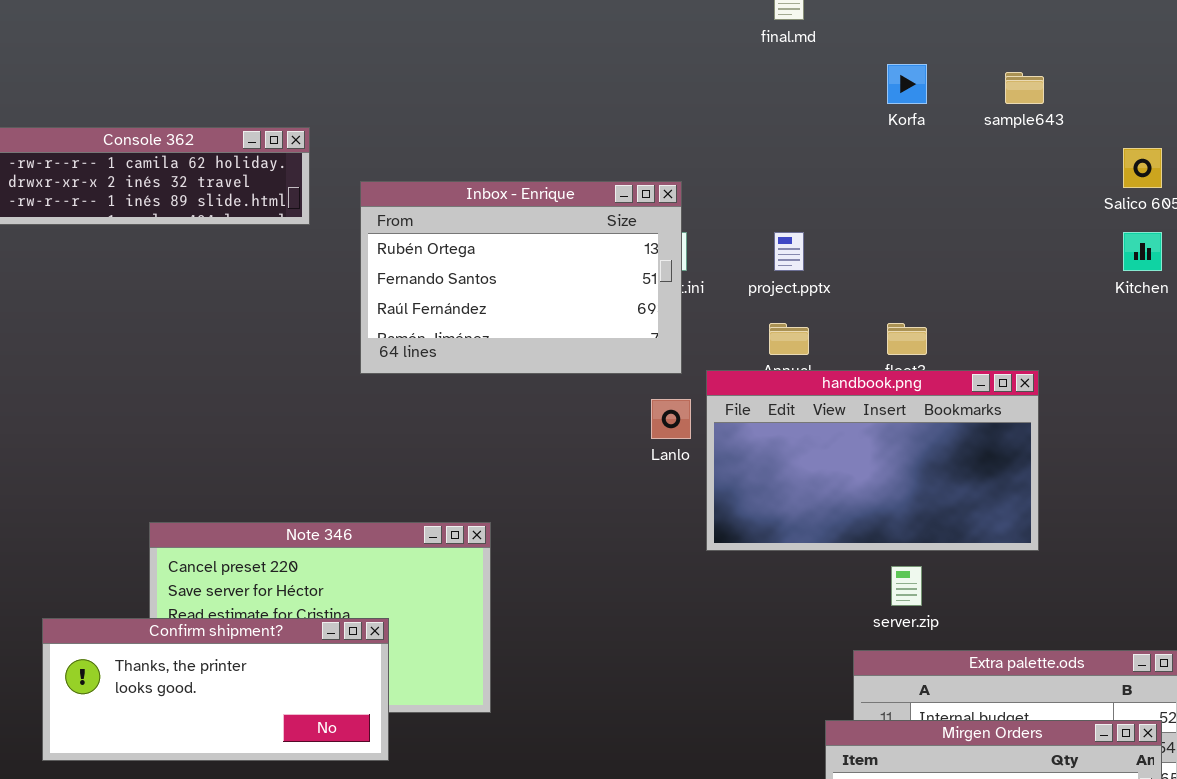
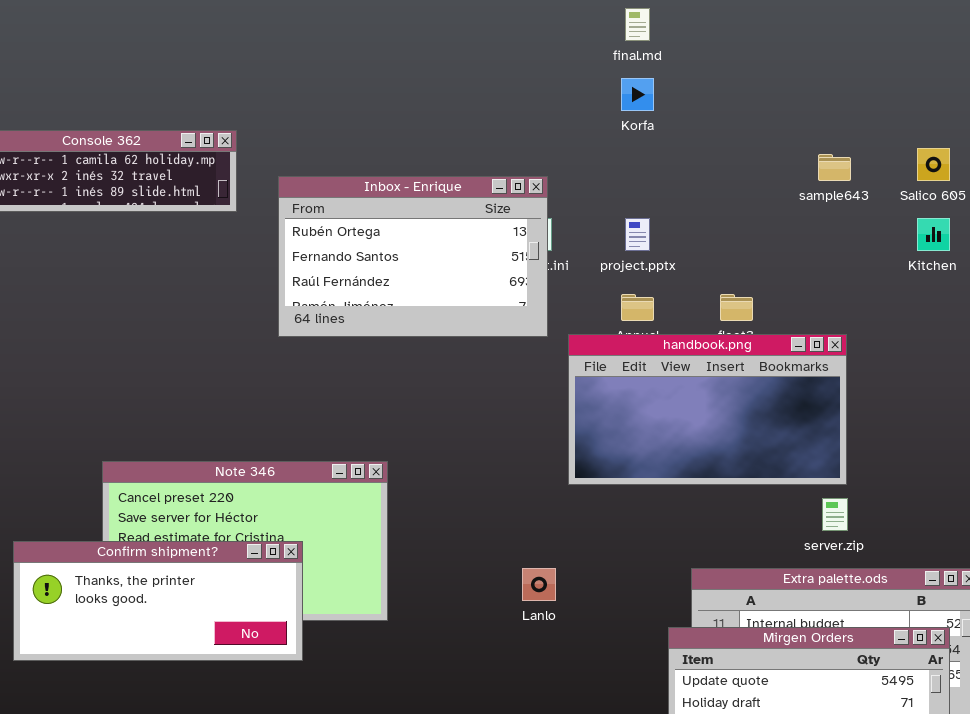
Korfa: [887,64,927,104] -> [621,78,654,111], moved
sample643: [1005,72,1044,104] -> [818,154,851,181], moved
Lanlo: [651,399,691,439] -> [522,568,556,601], moved
server.zip: [891,566,922,606] -> [822,498,848,531], moved

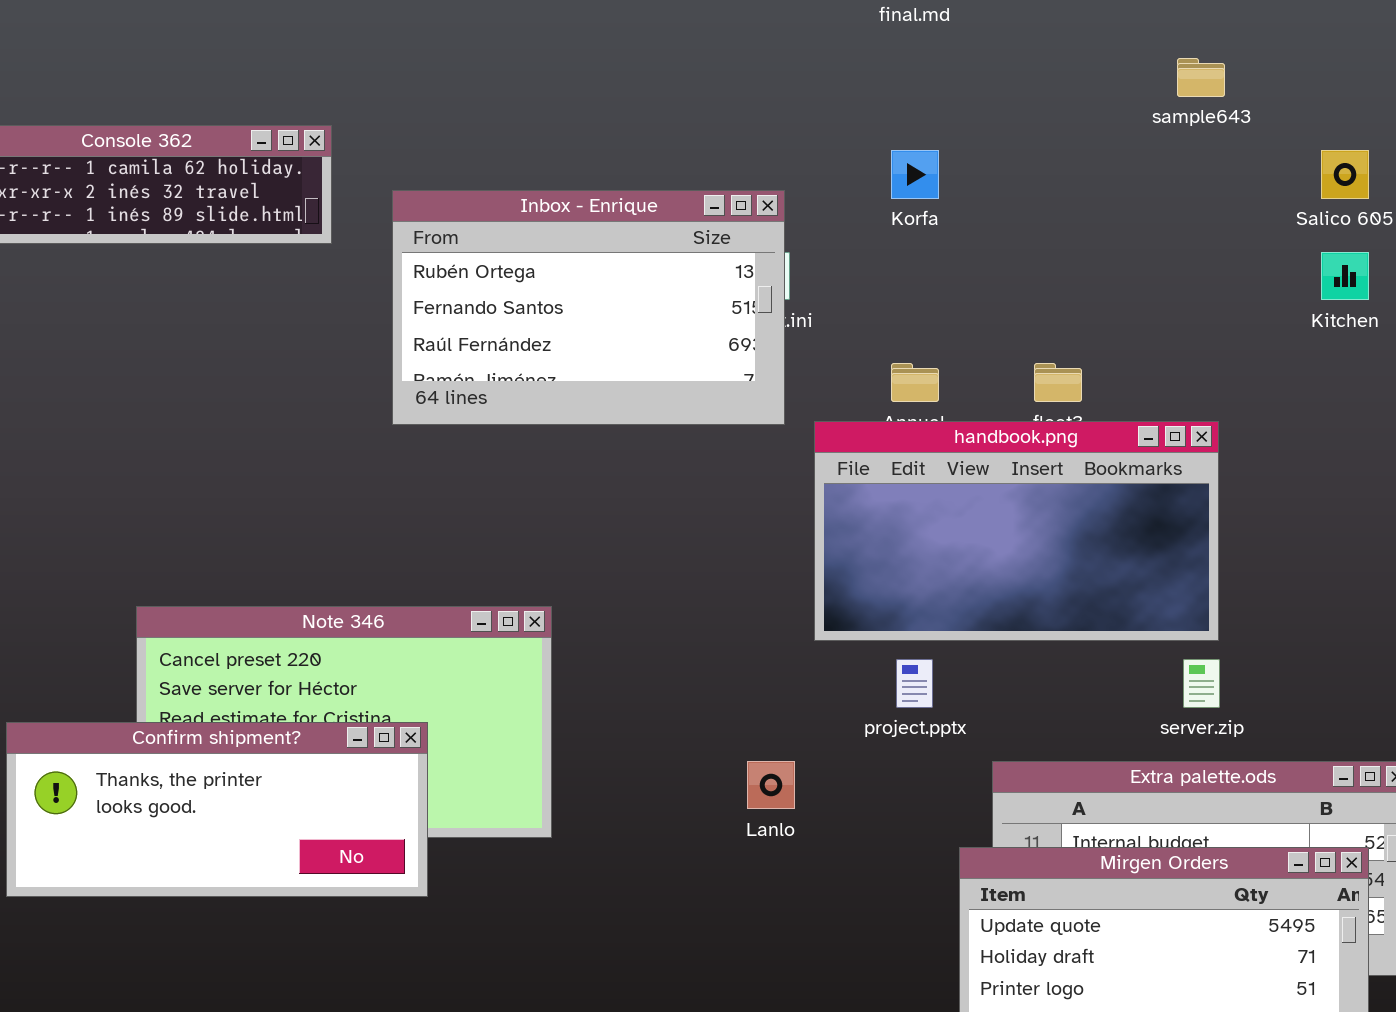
Korfa: [621,78,654,111] -> [891,150,939,199], moved
sample643: [818,154,851,181] -> [1177,58,1225,97], moved
project.pptx: [625,218,650,251] -> [896,659,933,708], moved

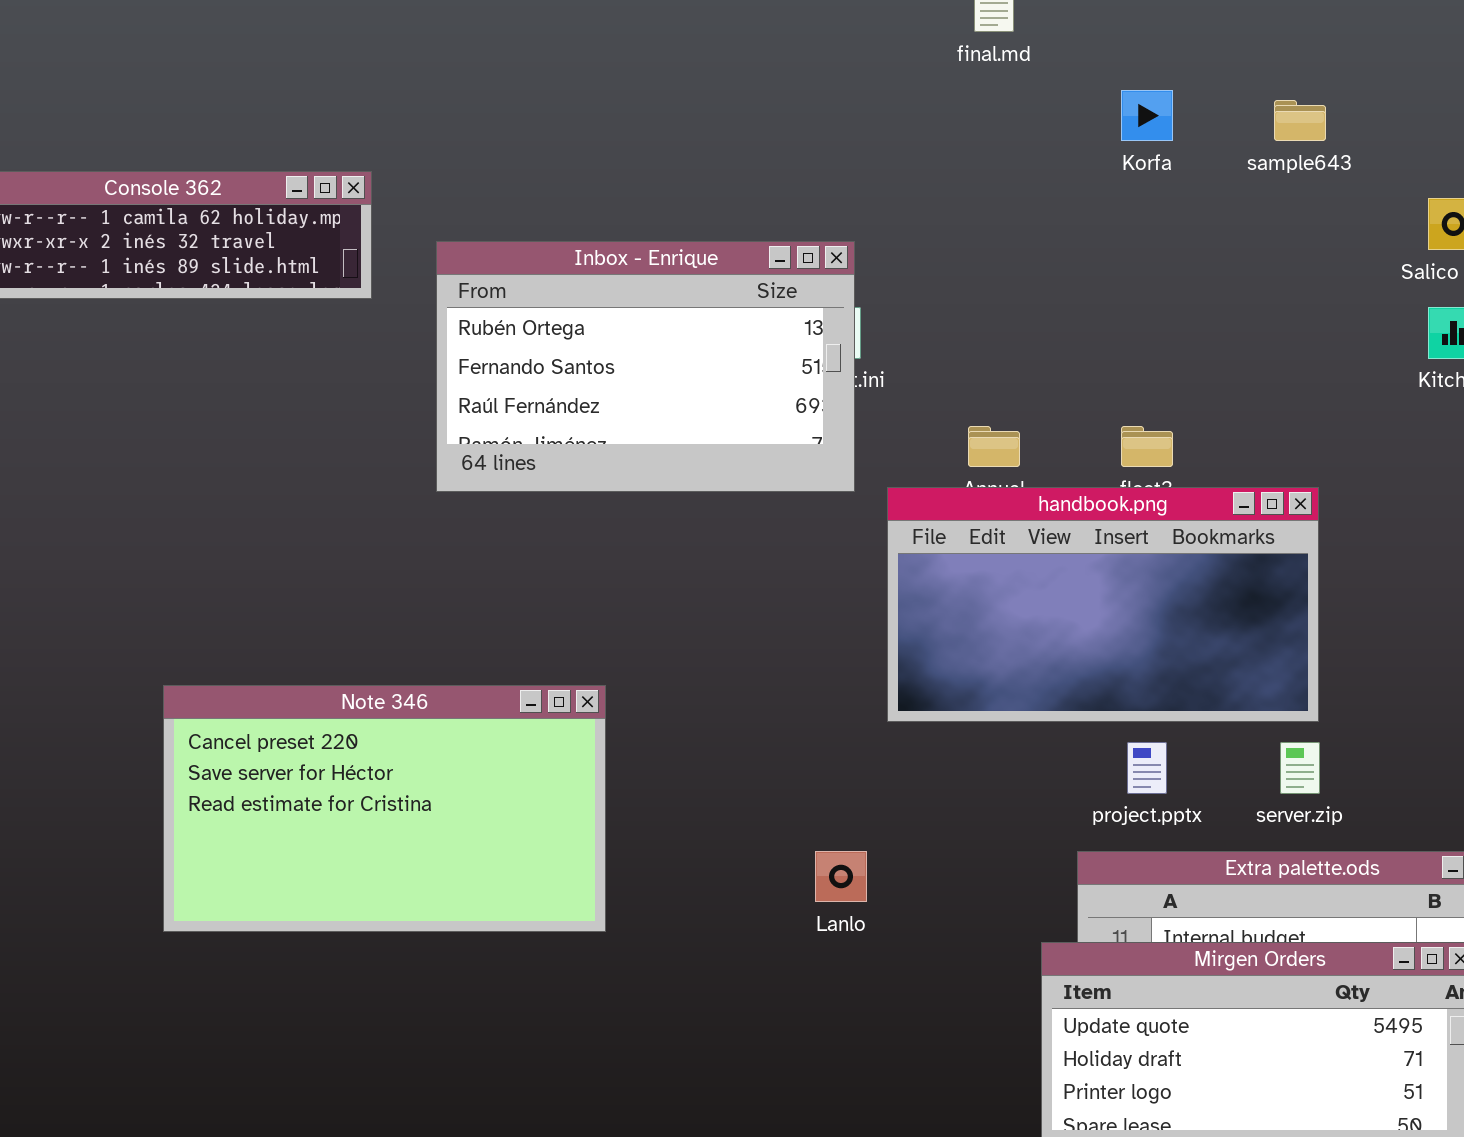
Korfa: [891,150,939,199] -> [1121,90,1173,141], moved
project.pptx: [896,659,933,708] -> [1127,742,1167,794], moved
Confirm shipment?: [6,722,428,897] -> none, closed

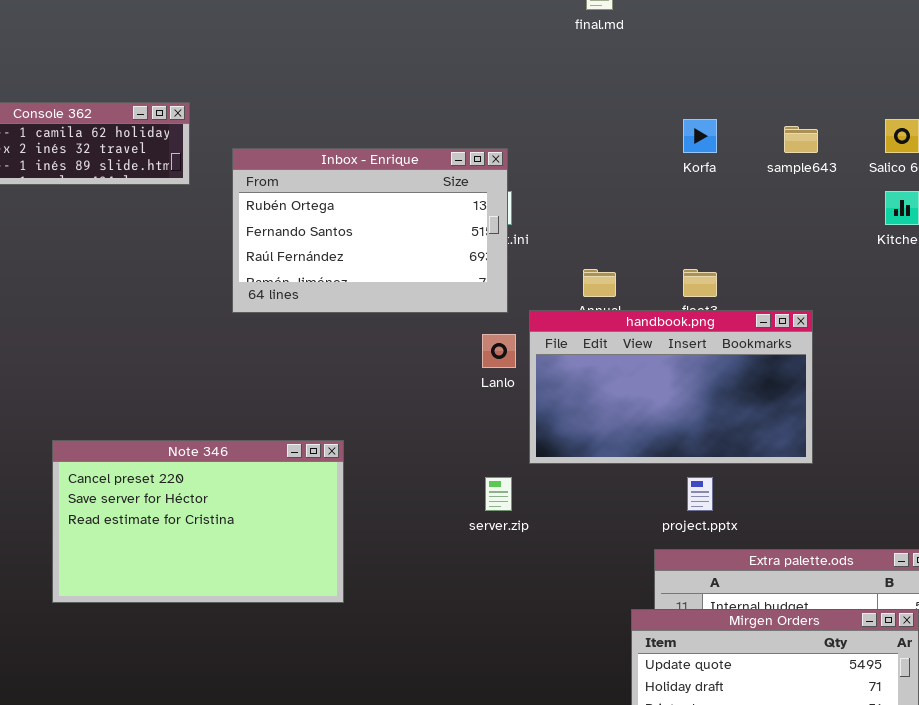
Korfa: [1121,90,1173,141] -> [683,119,717,153], moved
sample643: [1274,100,1326,141] -> [784,126,818,153], moved
server.zip: [1280,742,1320,794] -> [485,477,512,511], moved
Lanlo: [815,851,867,902] -> [482,334,516,368], moved

